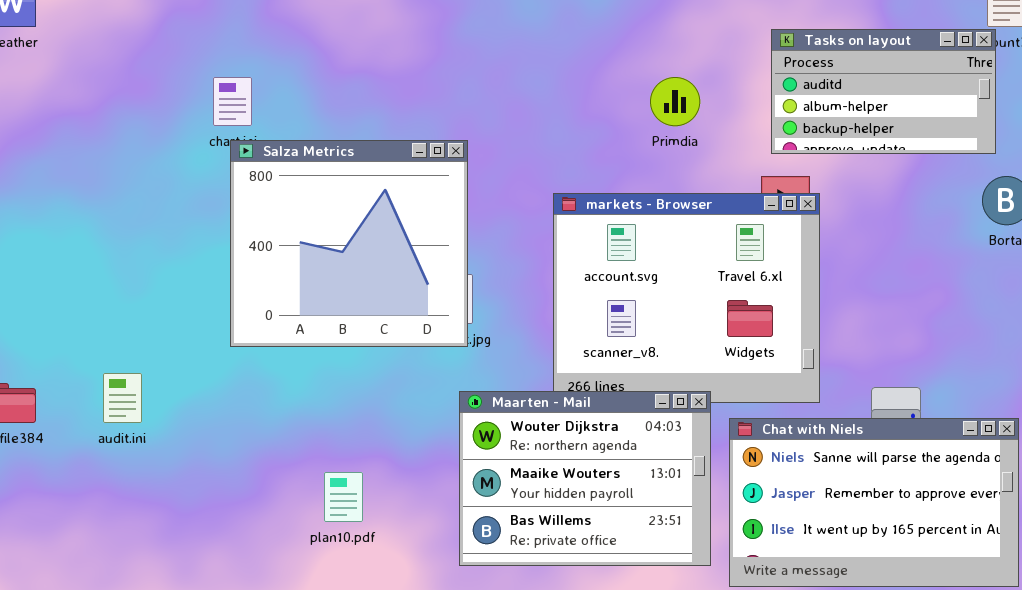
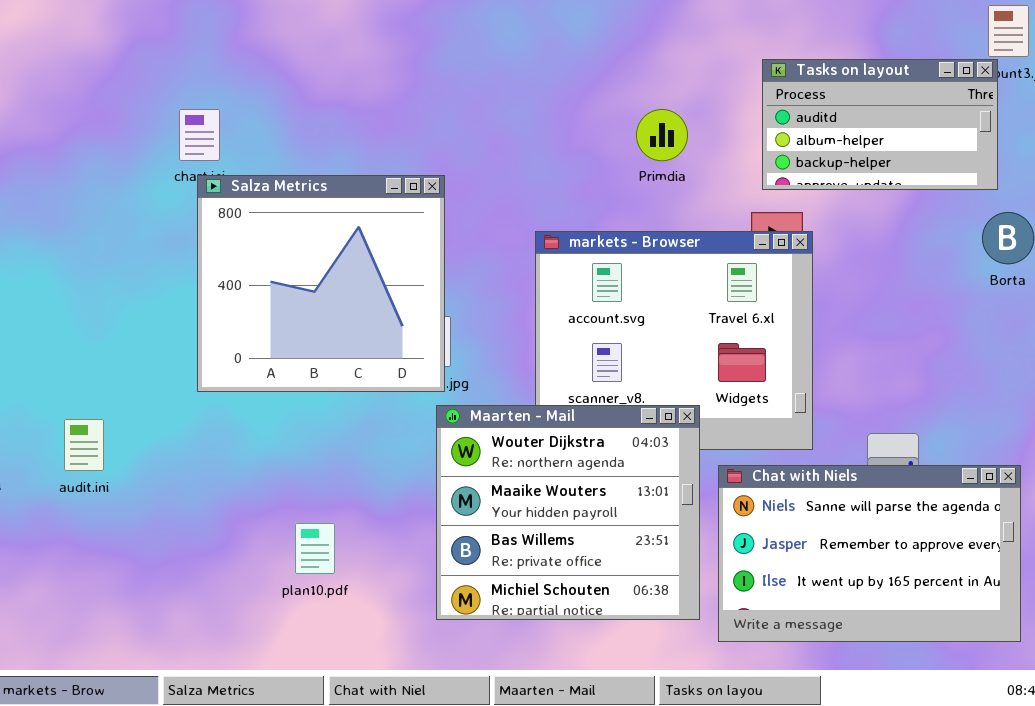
Maarten - Mail: [459,391,711,566] -> [436,405,700,620], resized

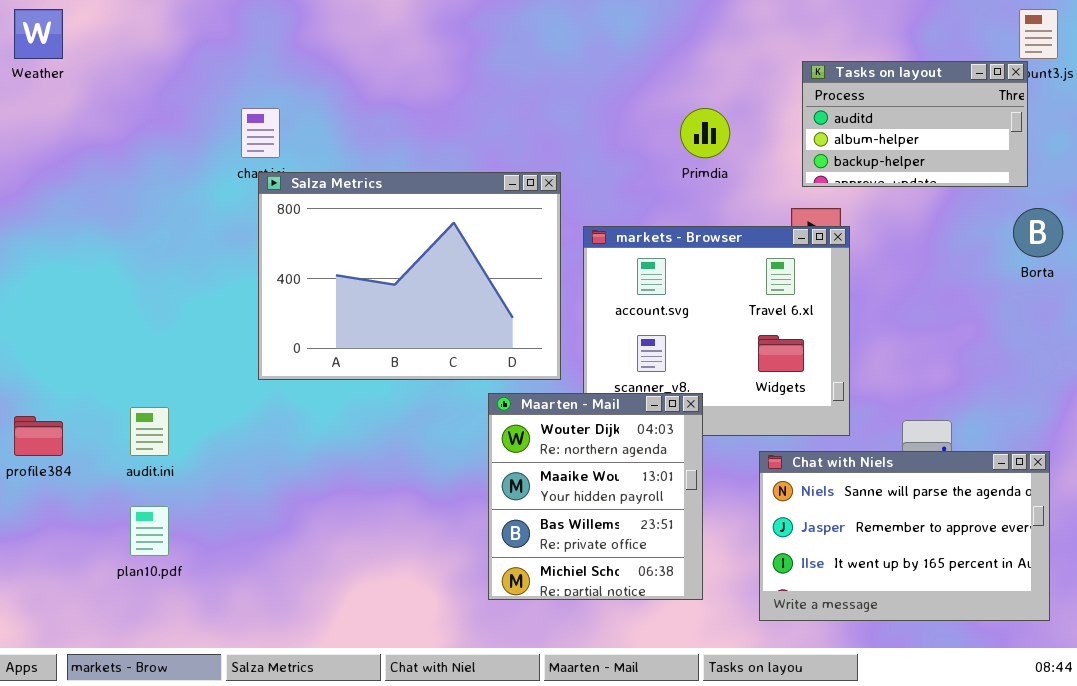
Salza Metrics: [197,175,445,392] -> [258,172,561,380], resized
Maarten - Mail: [436,405,700,620] -> [488,393,703,600], resized
plan10.pdf: [295,523,335,574] -> [130,506,169,556], moved

